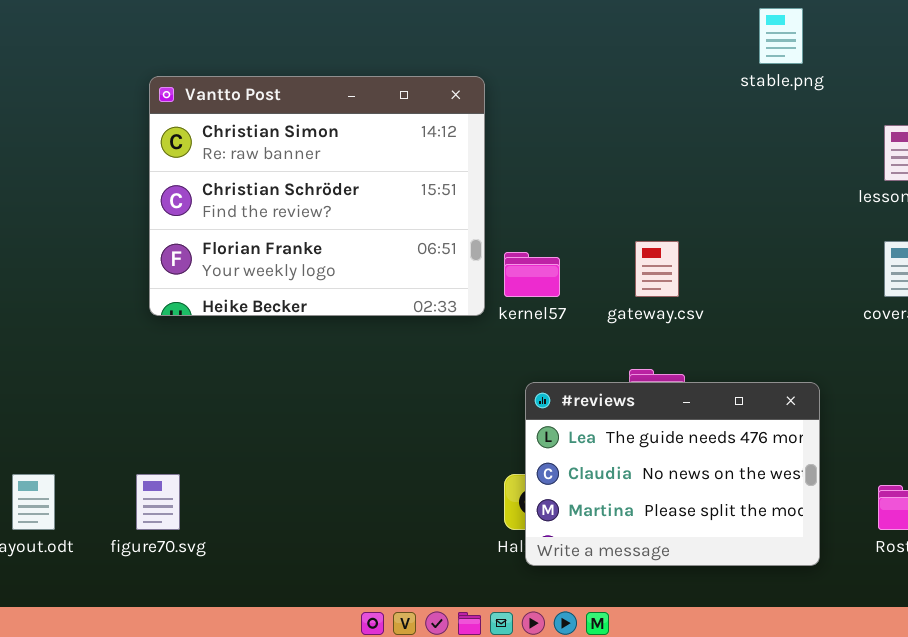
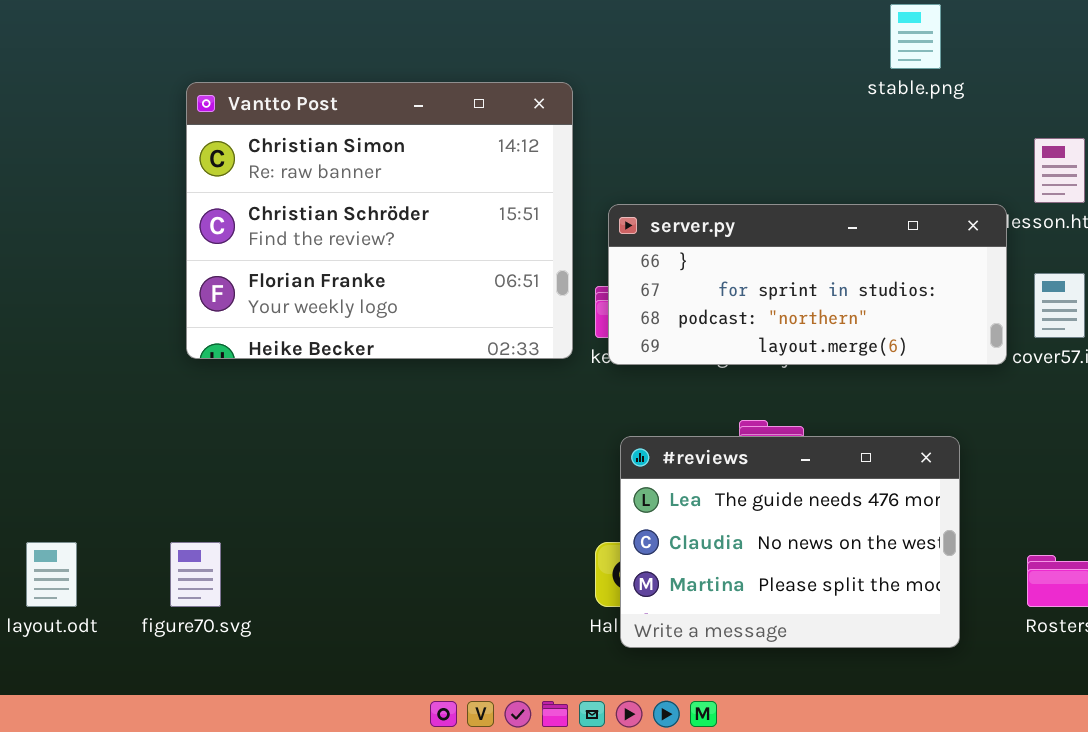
server.py: none -> [608,204,1007,365], opened

